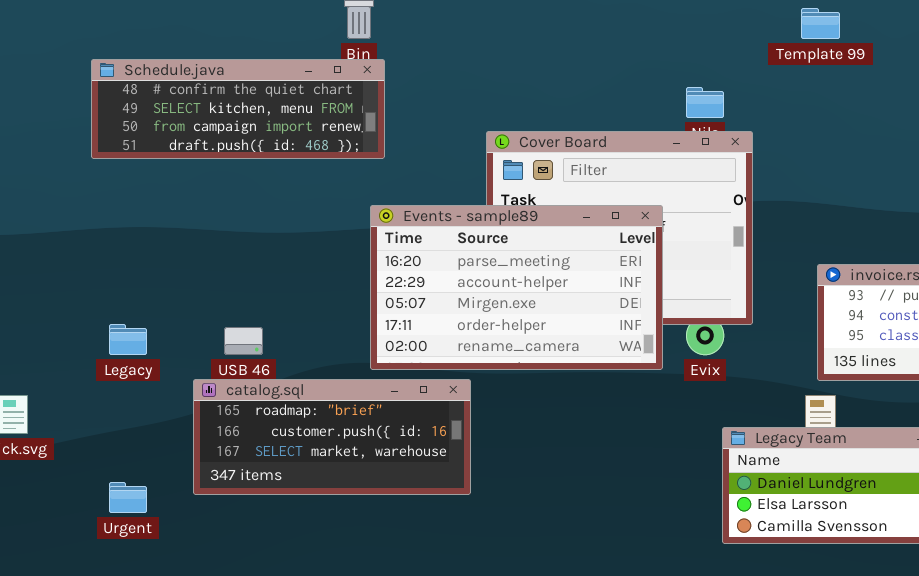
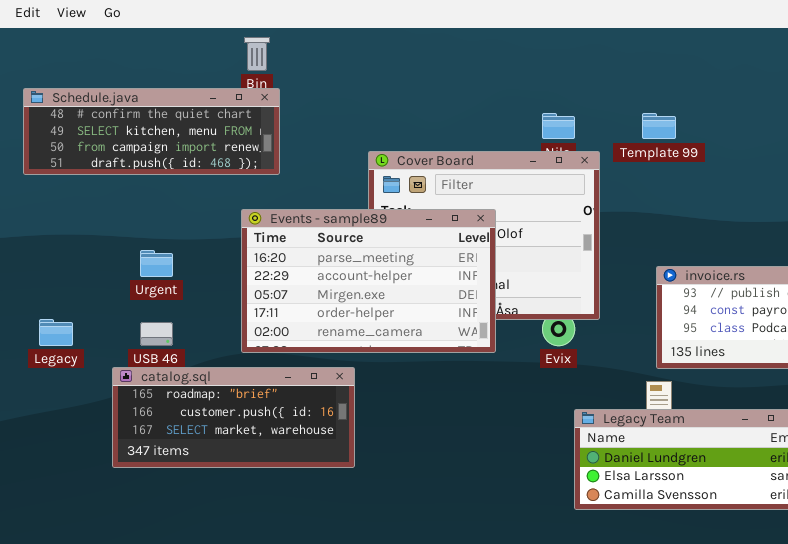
Template 99: [801,8,840,39] -> [642,113,676,139], moved
Events - sample89: [370,205,663,370] -> [241,209,496,353], moved
Urgent: [109,482,147,513] -> [140,250,173,277], moved

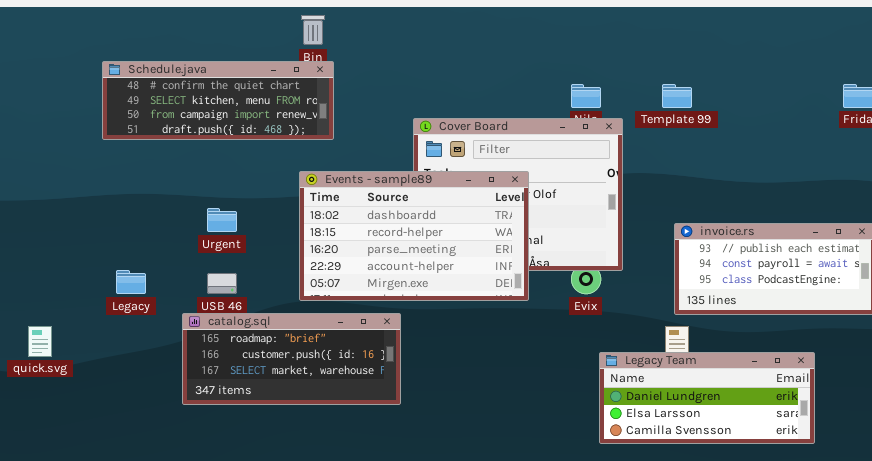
Events - sample89: [241,209,496,353] -> [299,171,529,301], scrolled up 2 rows

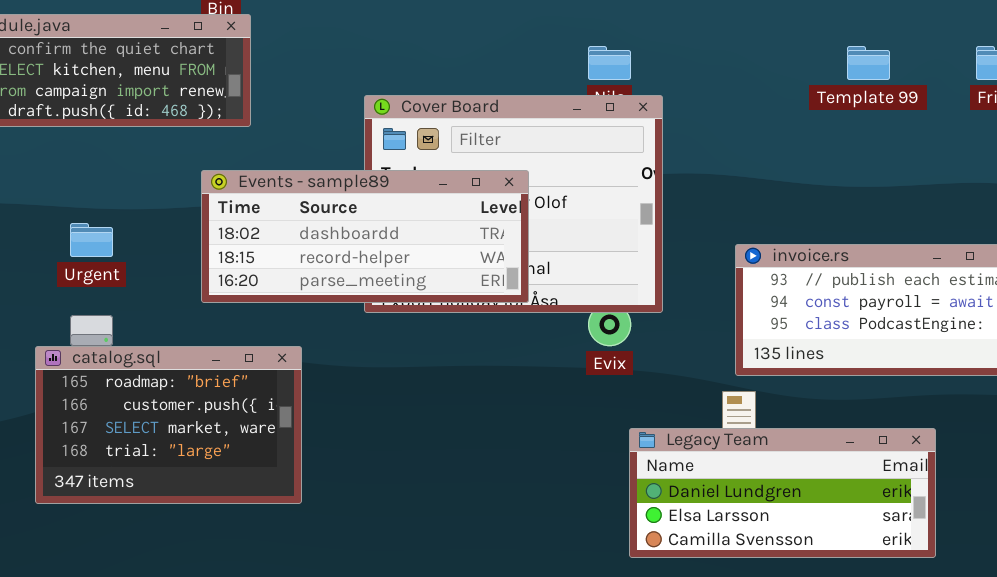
Template 99: [662,84,692,108] -> [847,46,890,80], moved
Events - sample89: [299,171,529,301] -> [201,170,529,303], resized
catalog.sql: [182,313,401,405] -> [35,346,302,504], resized

